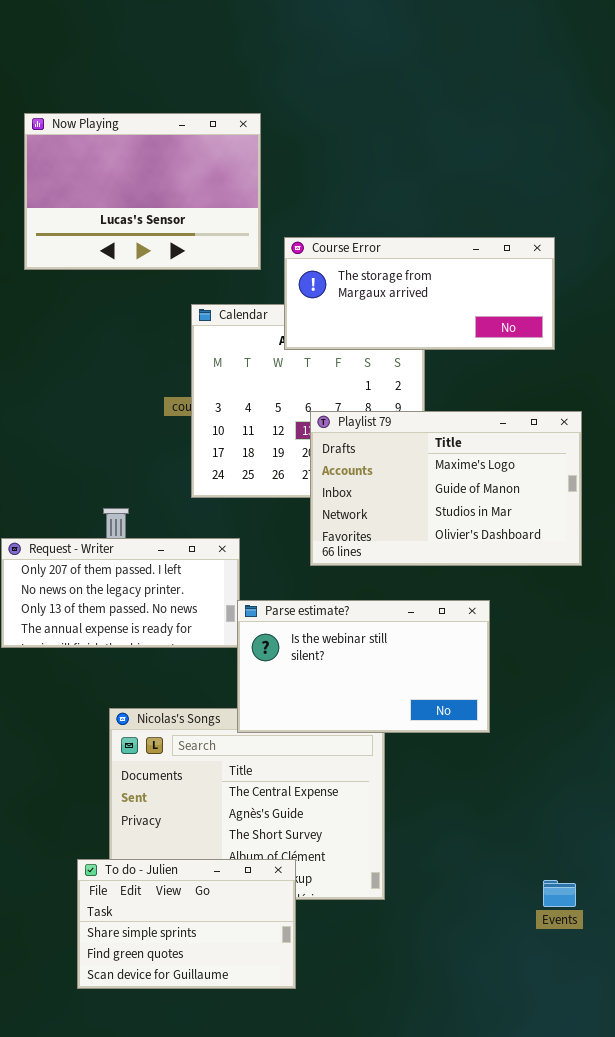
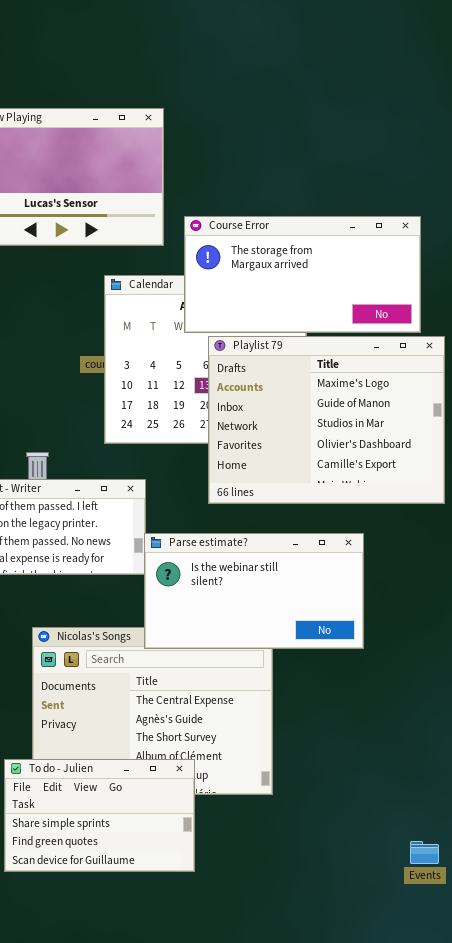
Course Error: [284,237,555,350] -> [184,216,421,333], resized
Playlist 79: [310,411,582,566] -> [208,336,445,504], resized
Events: [543,880,576,907] -> [410,841,439,864], moved

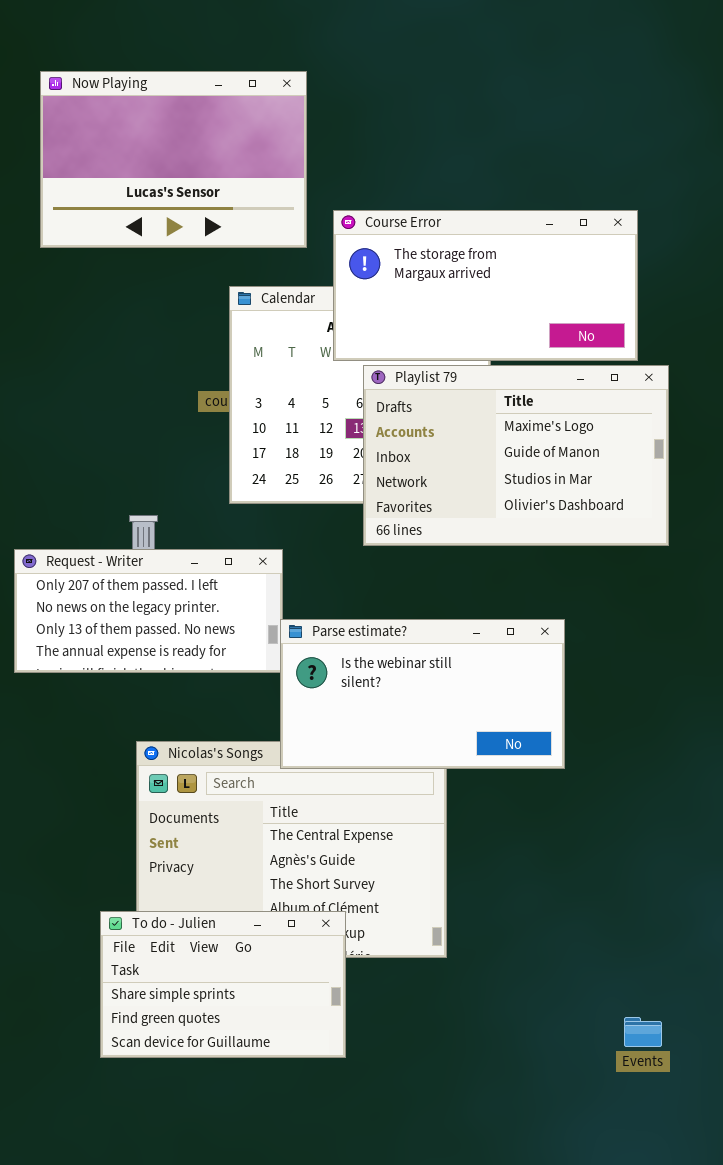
Playlist 79: [208,336,445,504] -> [363,365,669,546], resized

